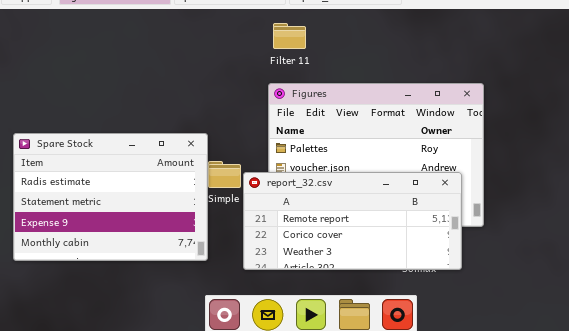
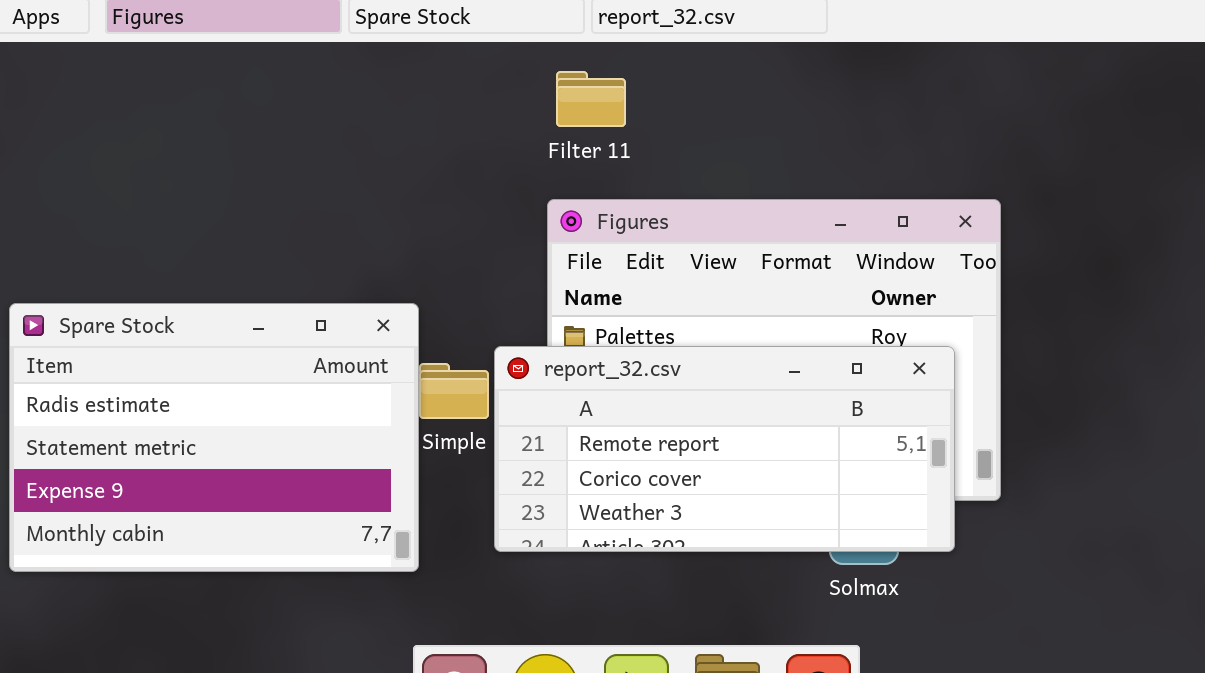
report_32.csv: [243,172,462,270] -> [494,346,955,552], moved

